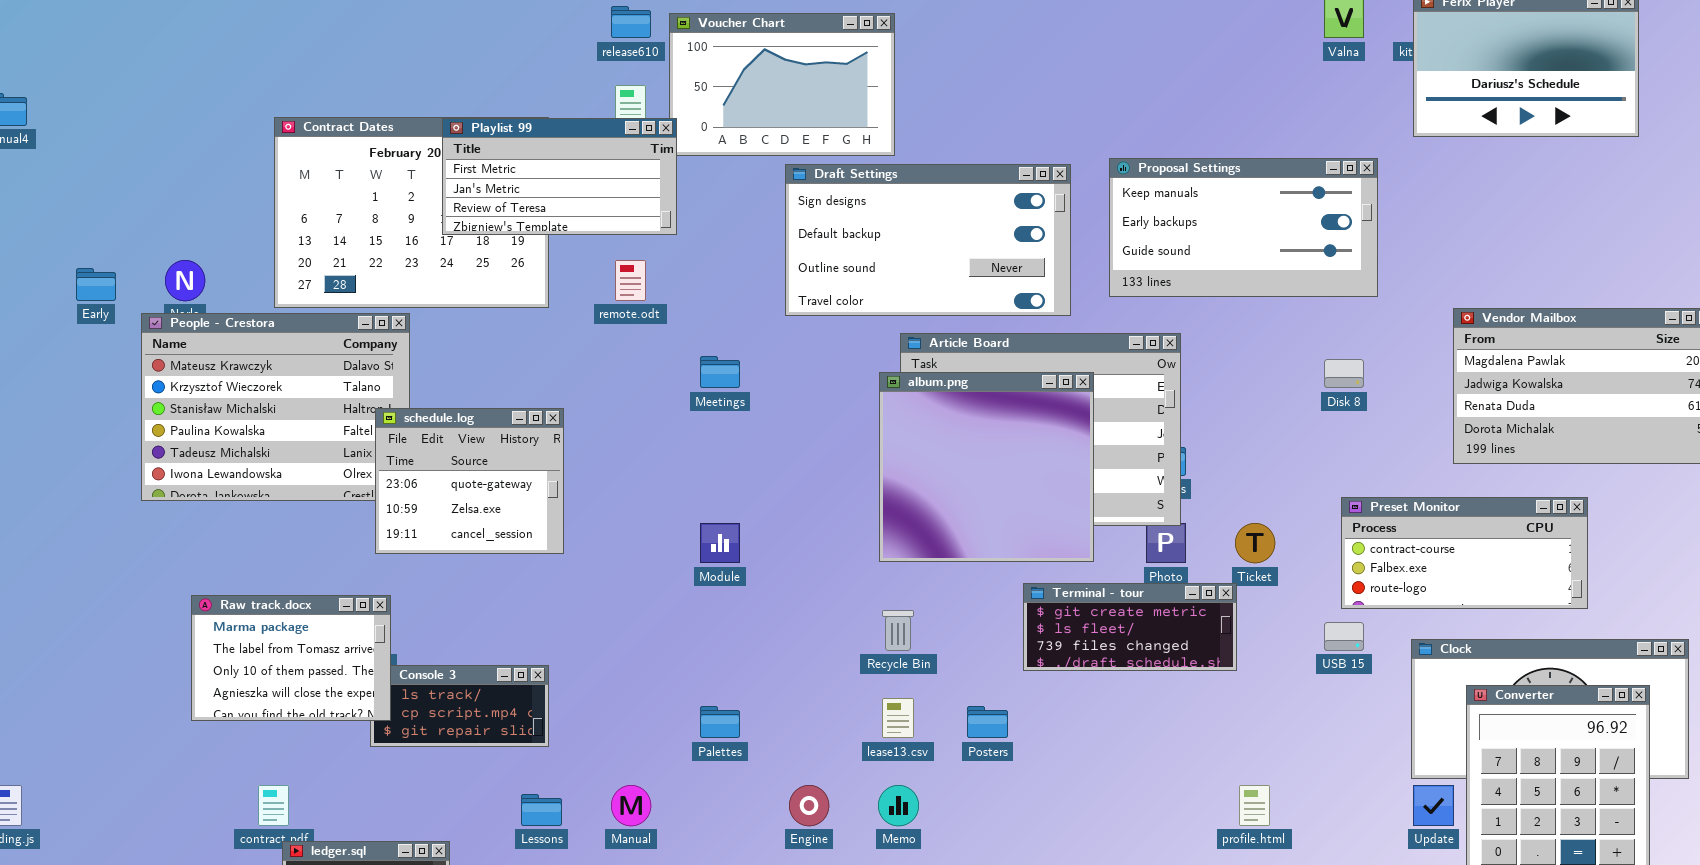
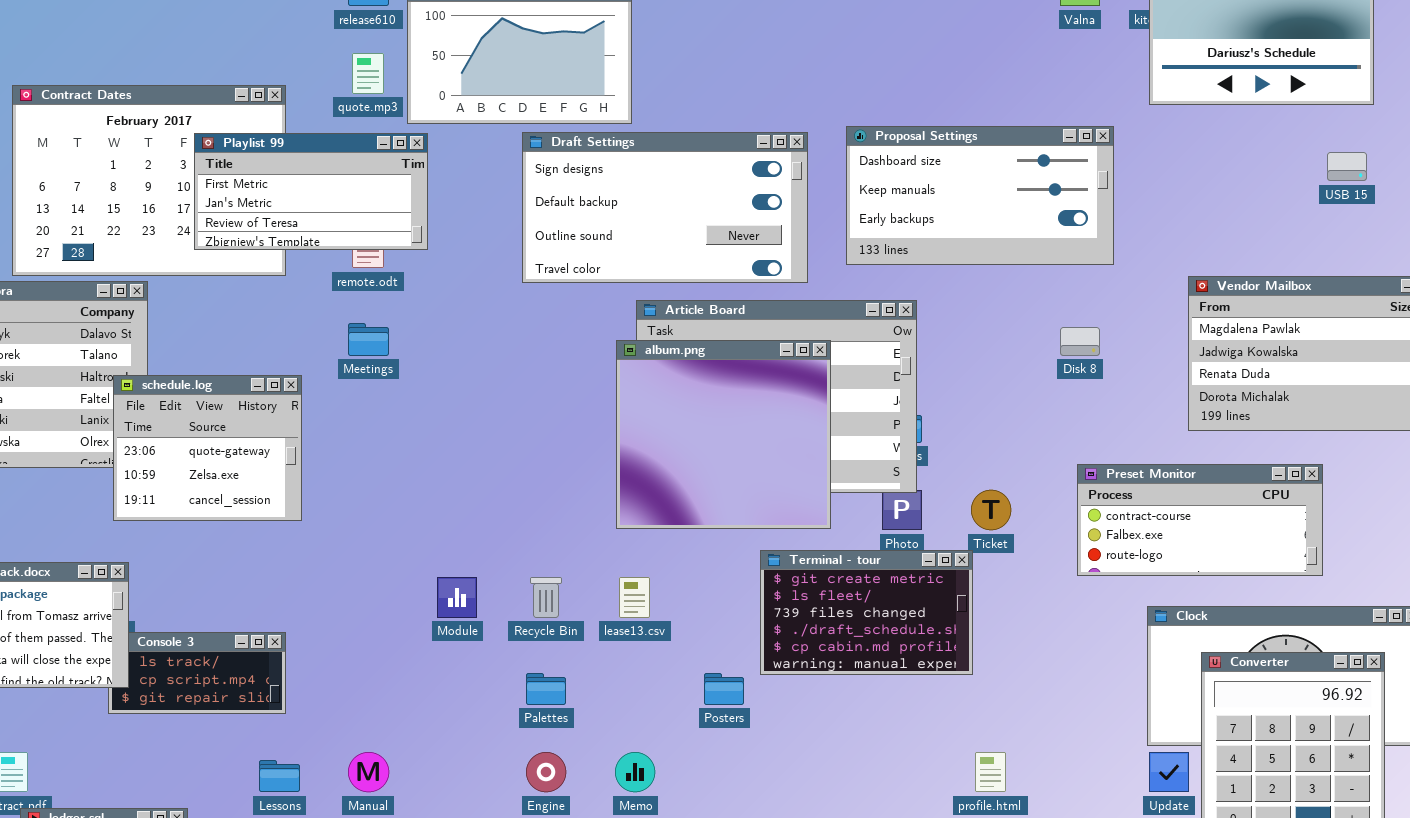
Playlist 99: [442,118,677,235] -> [194,133,428,250], moved
Proposal Settings: [1109,158,1378,297] -> [846,126,1114,265], scrolled up 1 row
Meetings: [700,356,740,388] -> [348,323,389,356], moved
Module: [700,523,740,563] -> [437,577,477,618], moved
Terminal - tour: [1023,583,1237,671] -> [760,550,973,675], resized
Recycle Bin: [882,610,914,651] -> [530,577,562,618], moved
USB 15: [1324,622,1364,651] -> [1327,152,1367,181], moved
lease13.csv: [882,698,914,738] -> [619,577,650,618], moved
Palettes: [700,706,740,738] -> [526,673,566,705], moved

